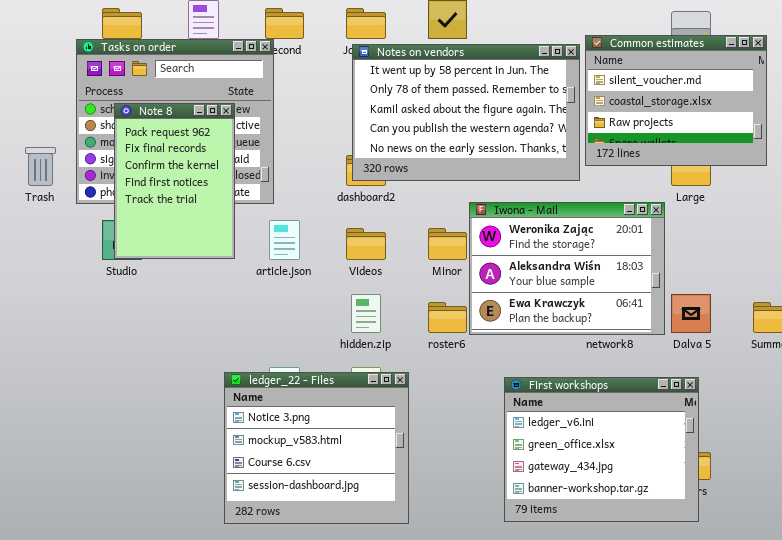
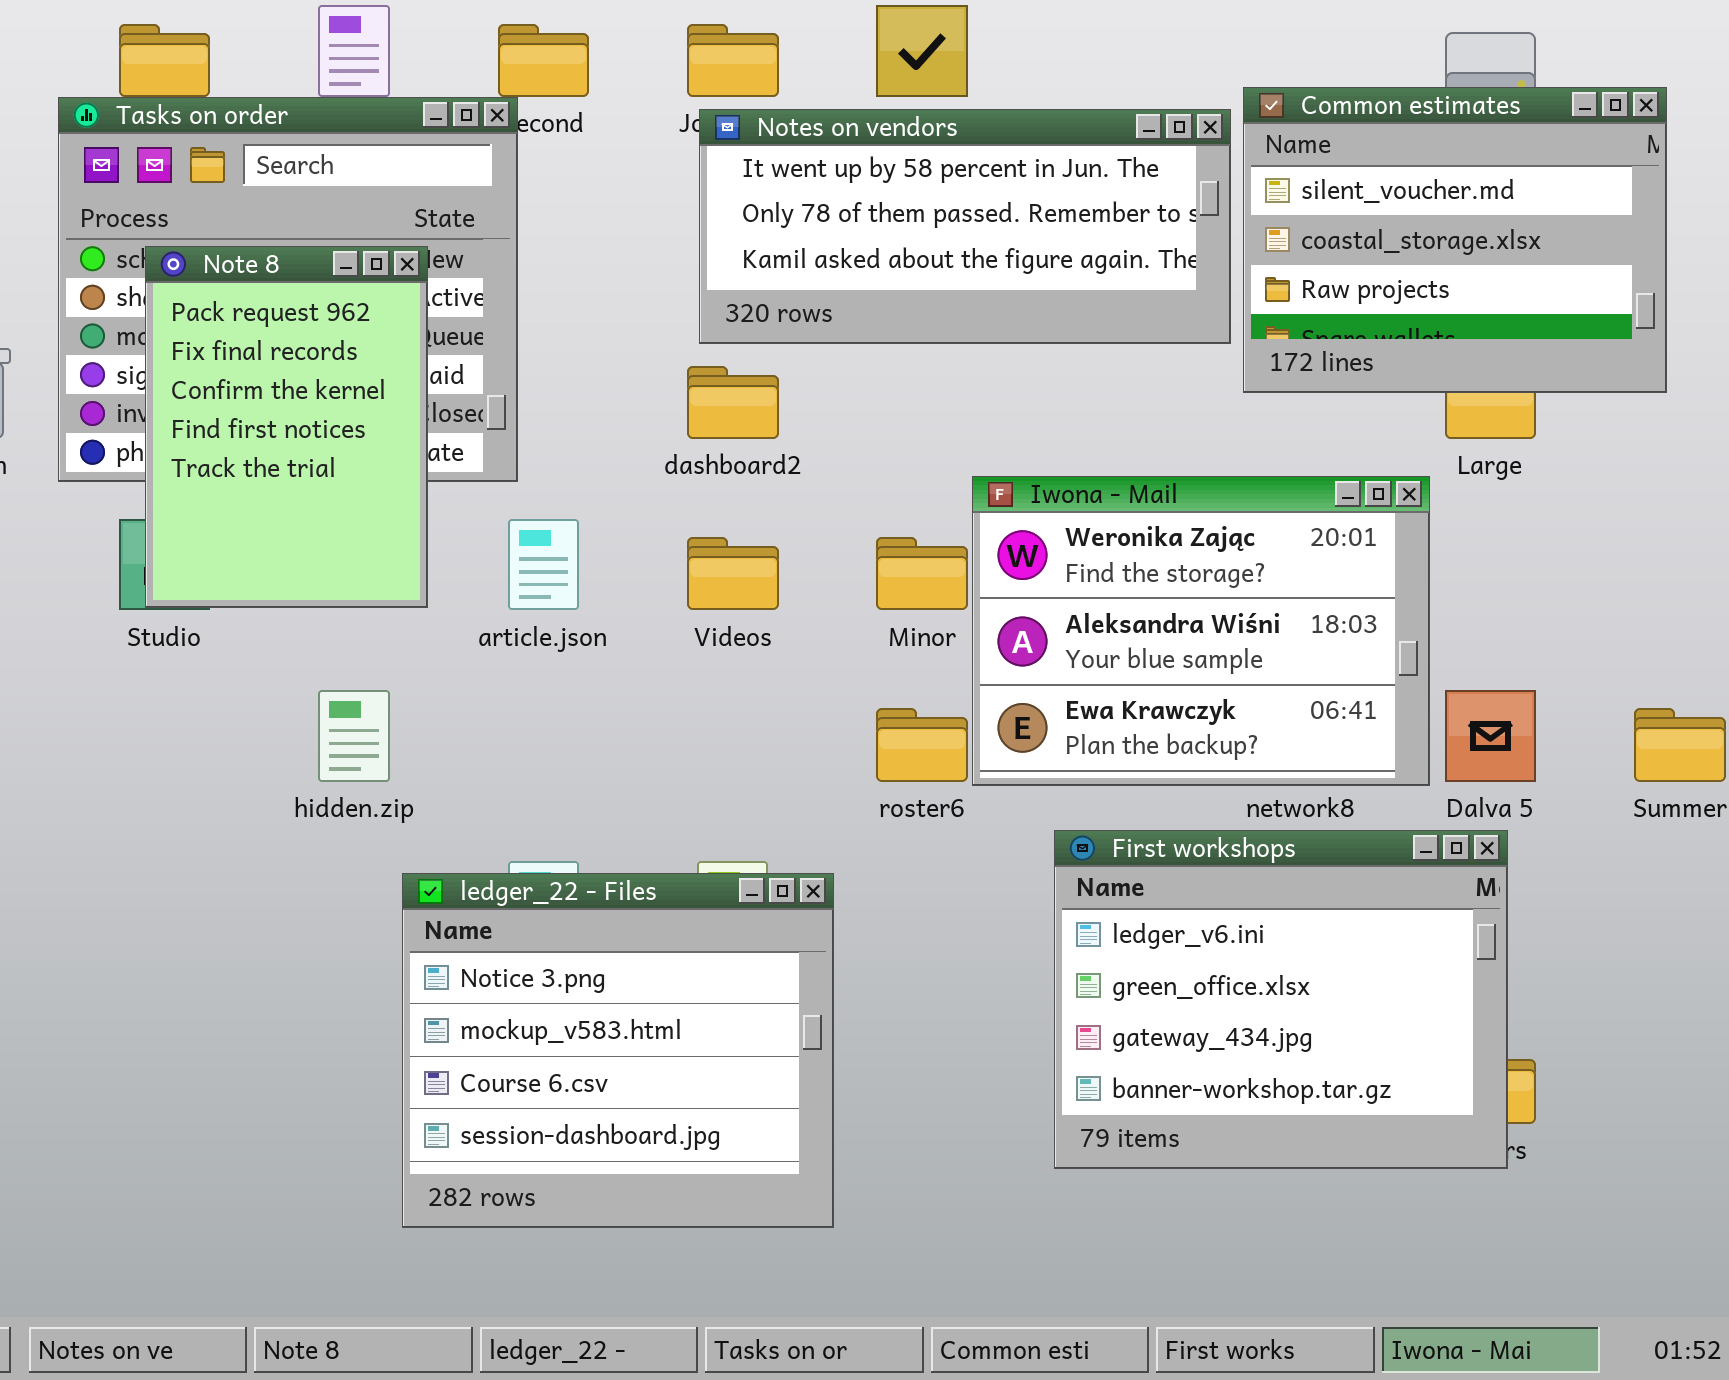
Notes on vendors: [352,44,580,181] -> [699,109,1231,344], resized
hidden.zip: [351,294,381,333] -> [318,690,390,782], moved
First workshops: [504,377,699,522] -> [1054,830,1508,1169], moved

